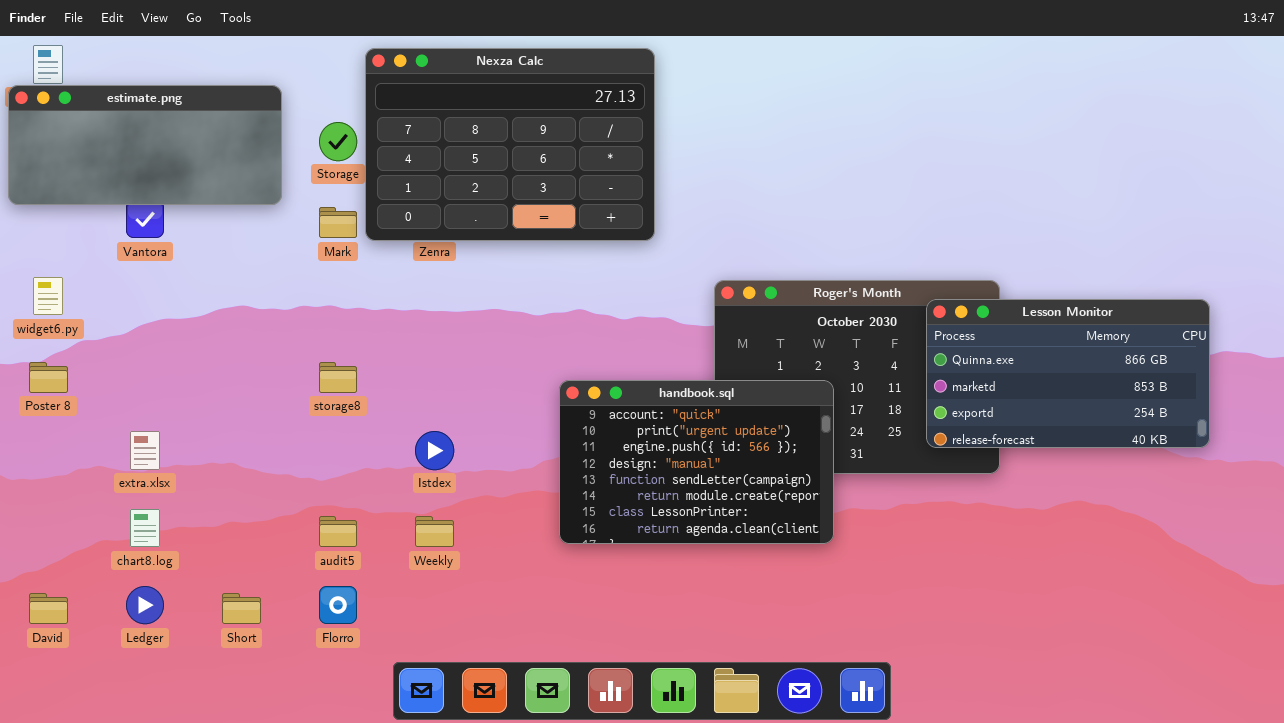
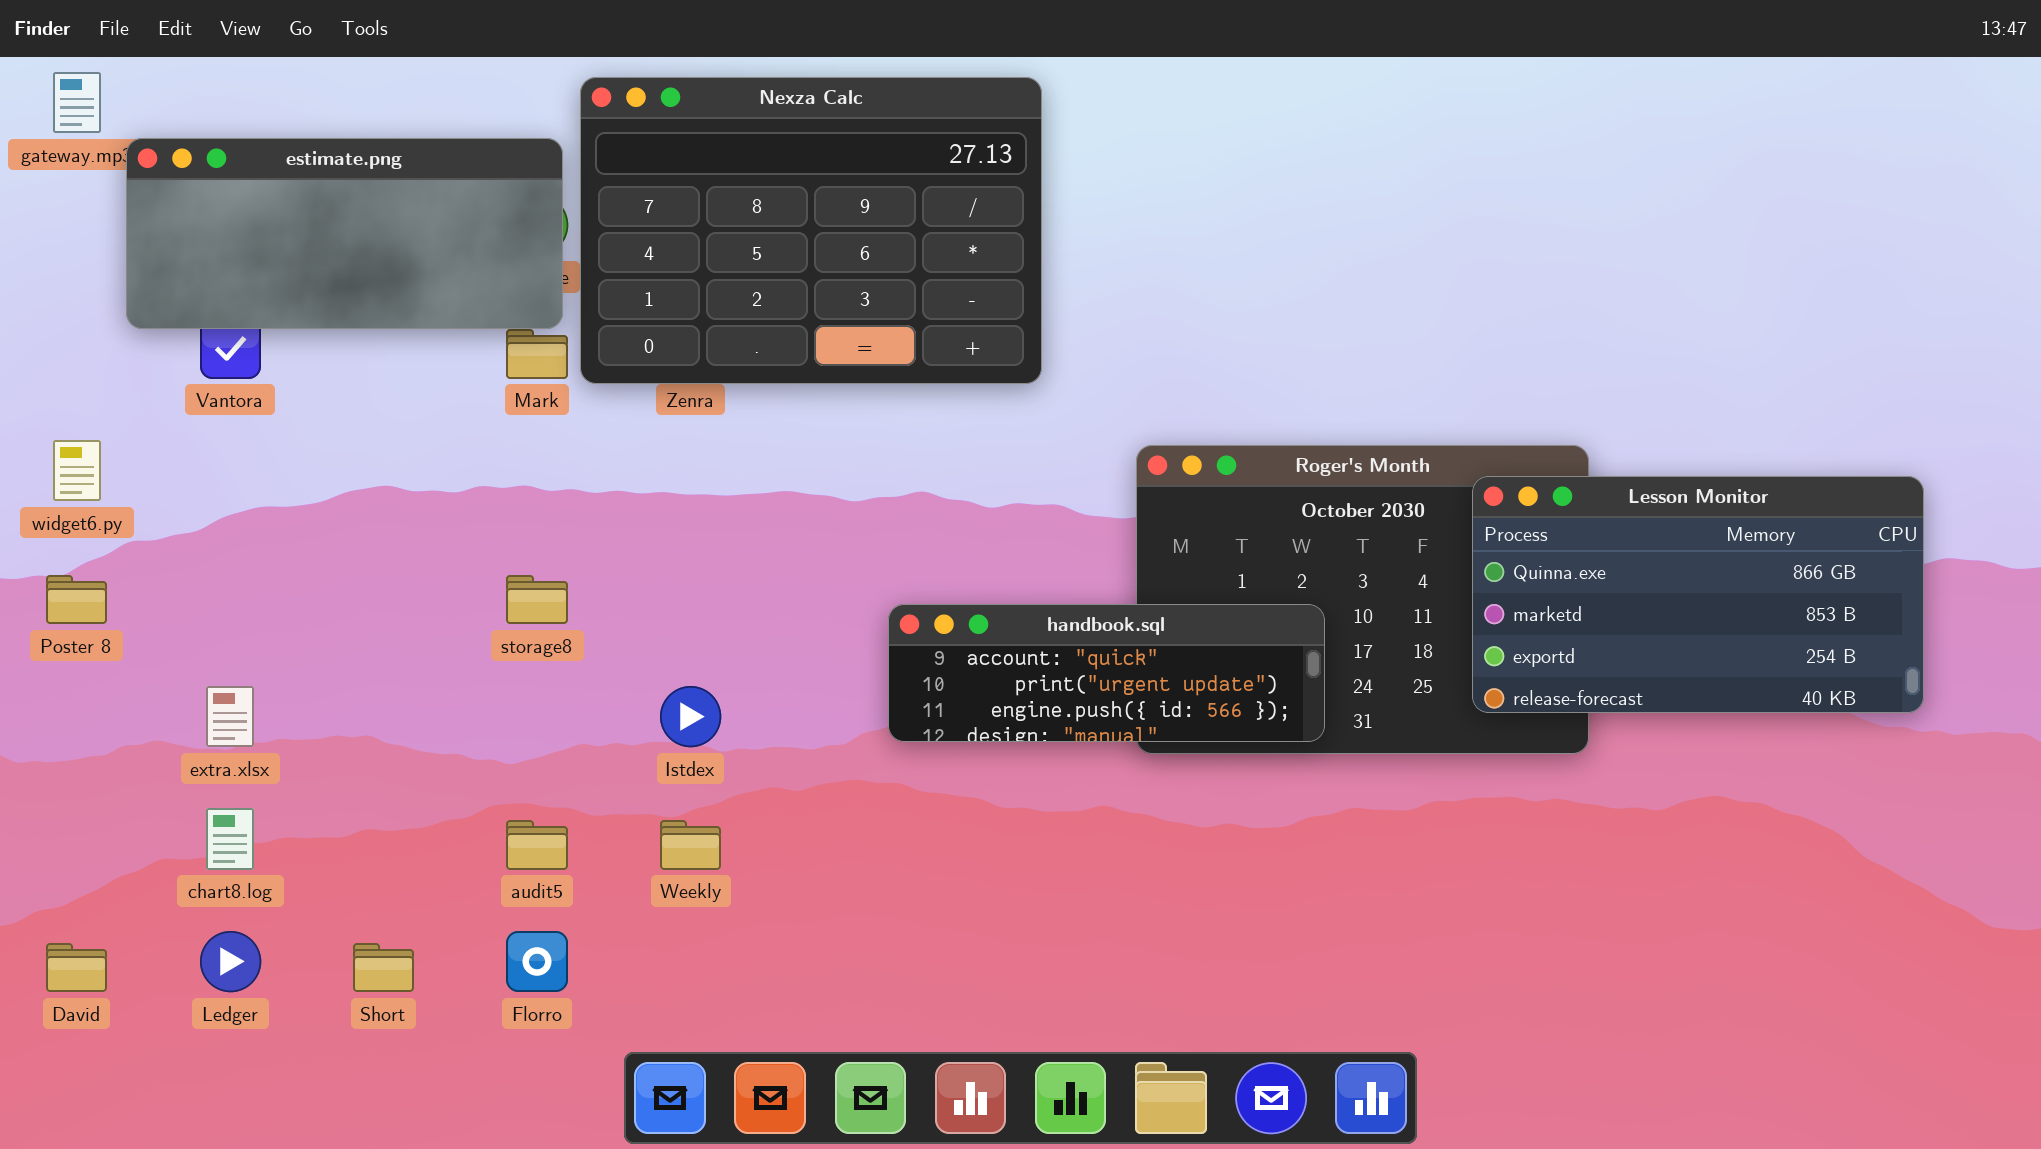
estimate.png: [8,85,282,205] -> [126,138,563,329], moved
handbook.sql: [559,380,834,544] -> [888,604,1325,742], resized

